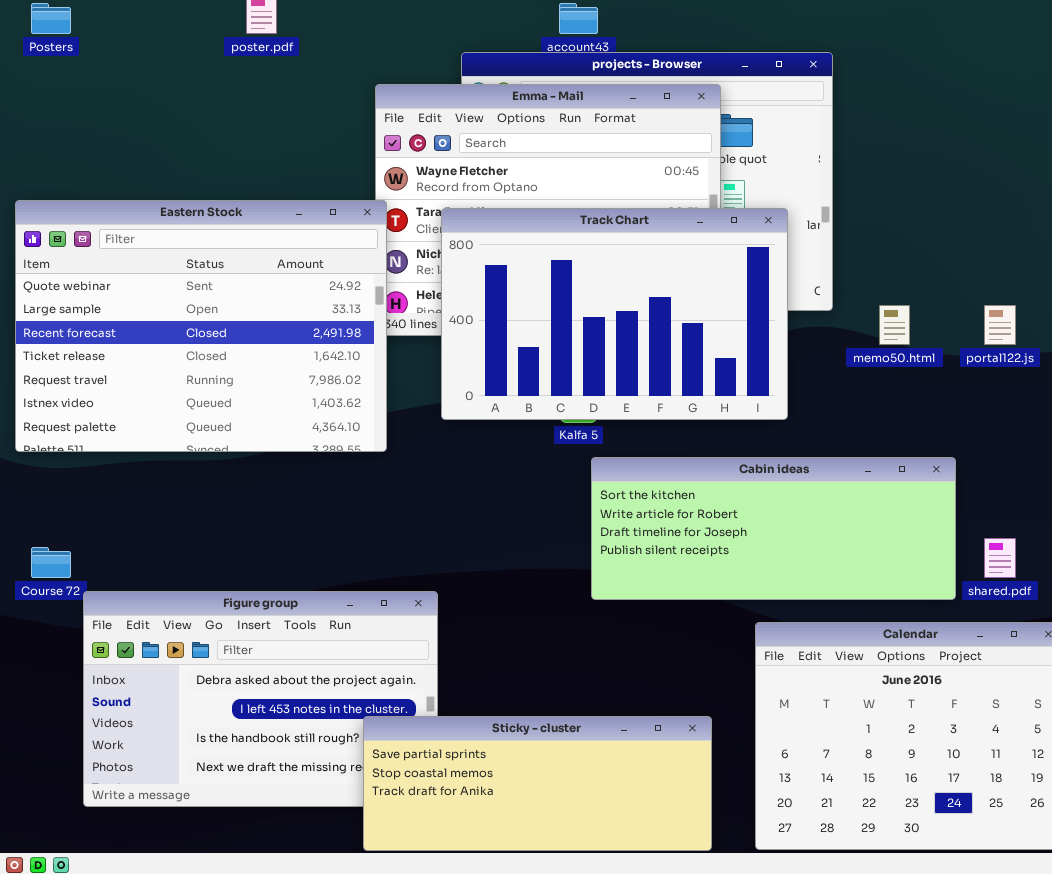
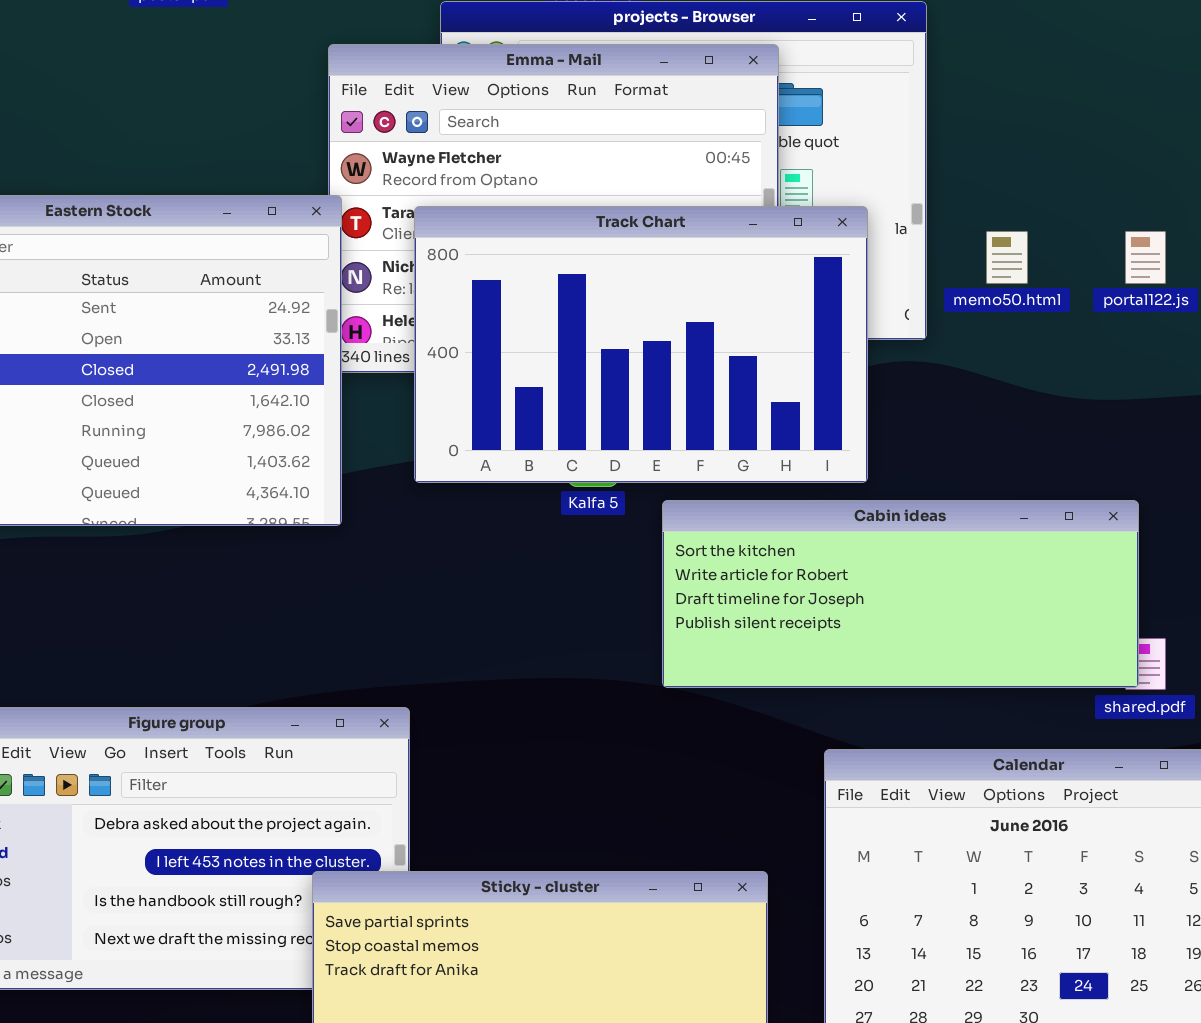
memo50.html: [879,305,910,345] -> [986,231,1028,284], moved
portal122.js: [984,305,1016,345] -> [1125,231,1166,284], moved
Cabin ideas: [591,457,956,600] -> [662,500,1139,688], moved

